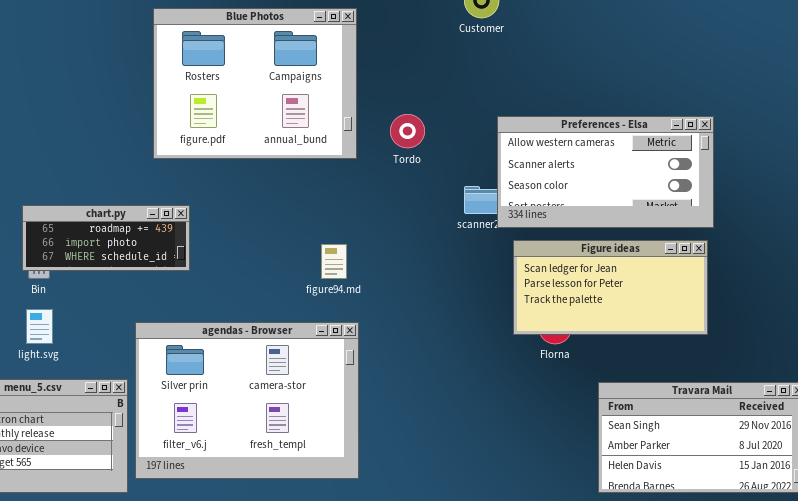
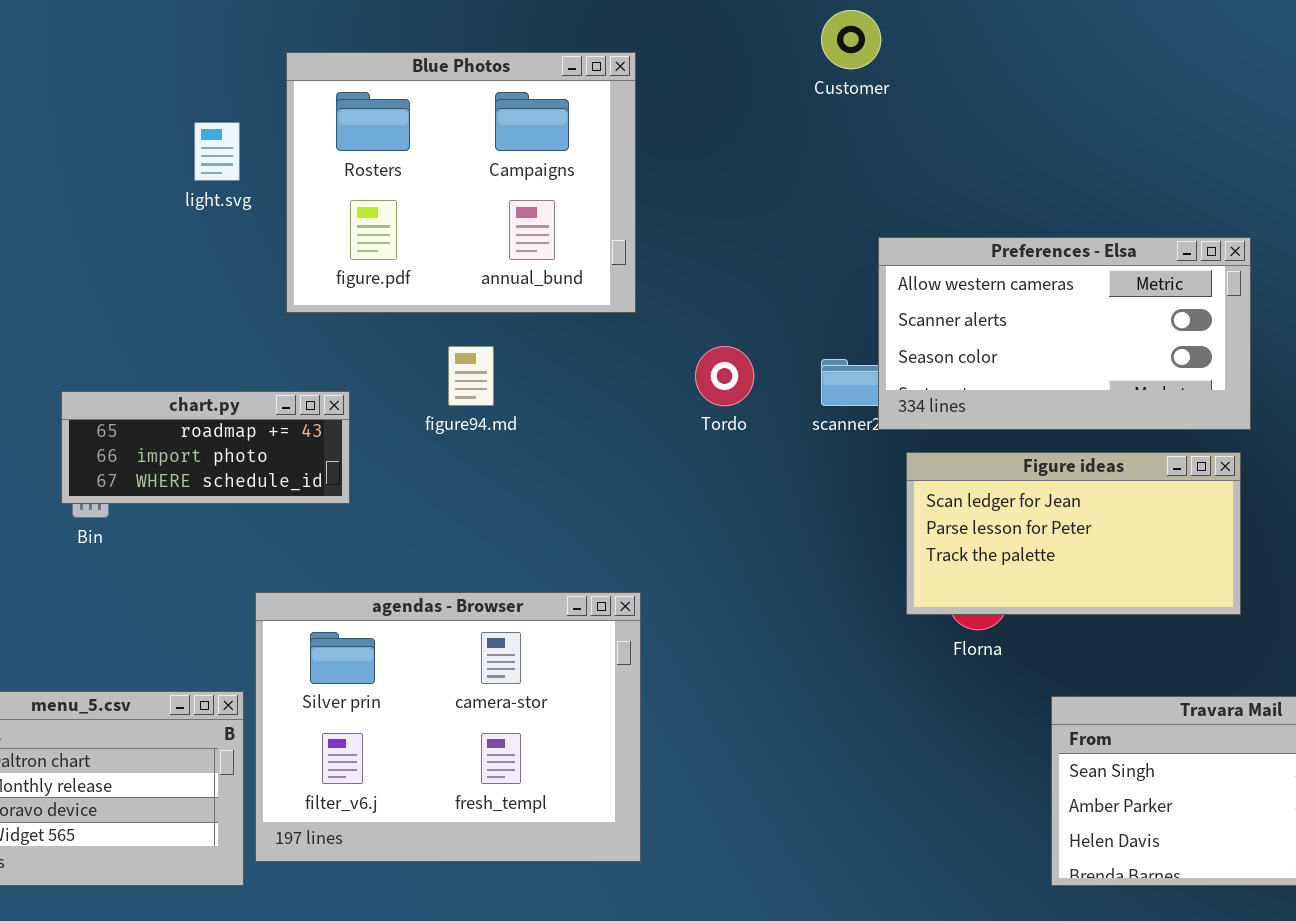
Tordo: [390,114,425,148] -> [695,346,754,406], moved
figure94.md: [321,244,347,279] -> [448,346,494,406], moved
light.svg: [26,309,53,344] -> [194,122,240,181], moved

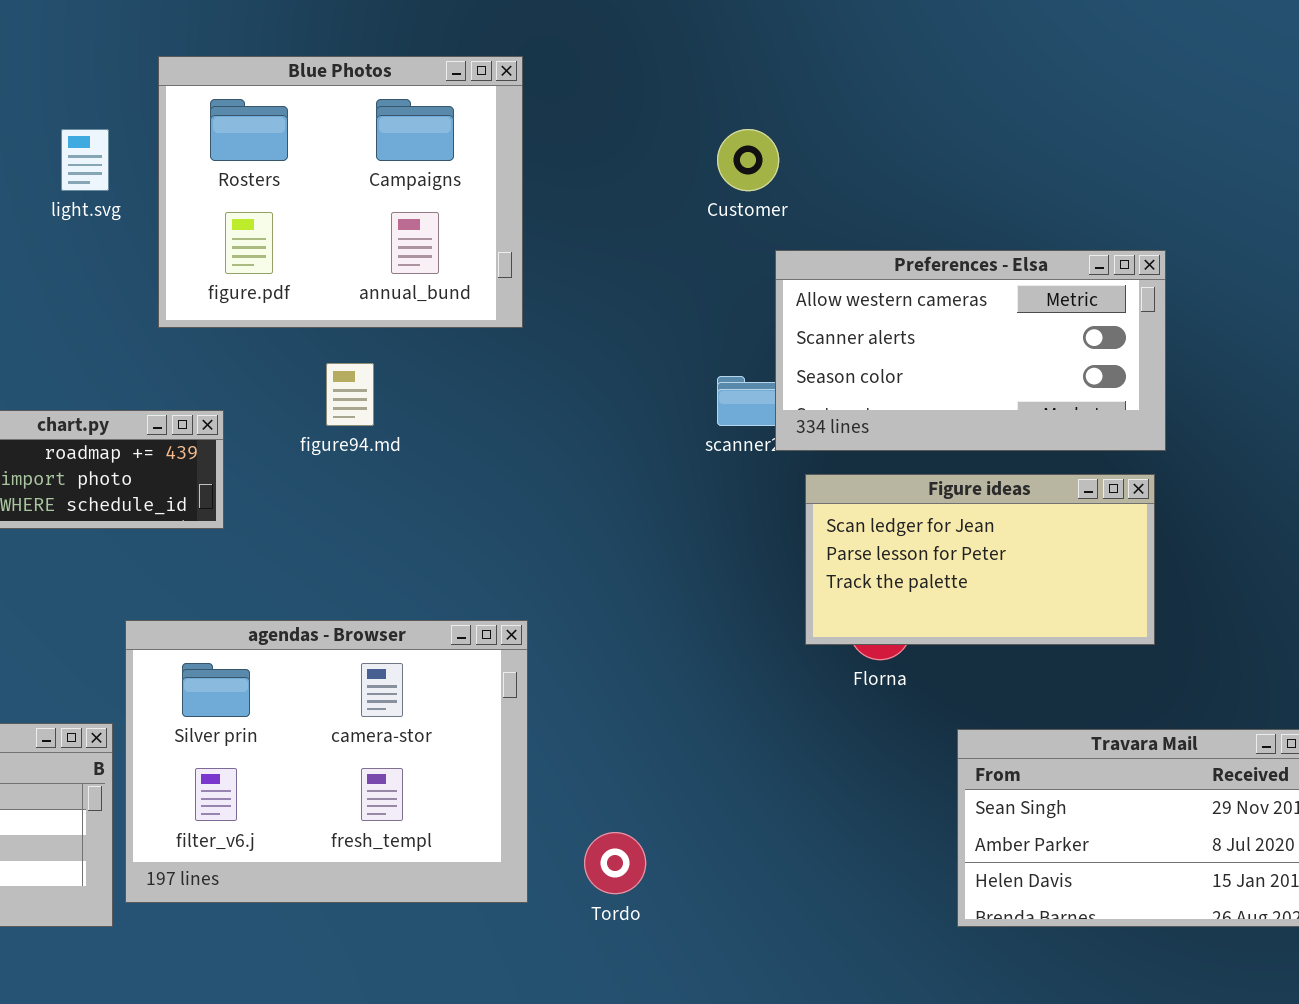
Customer: [821,10,881,69] -> [717,129,779,191], moved
Tordo: [695,346,754,406] -> [584,832,646,894], moved

